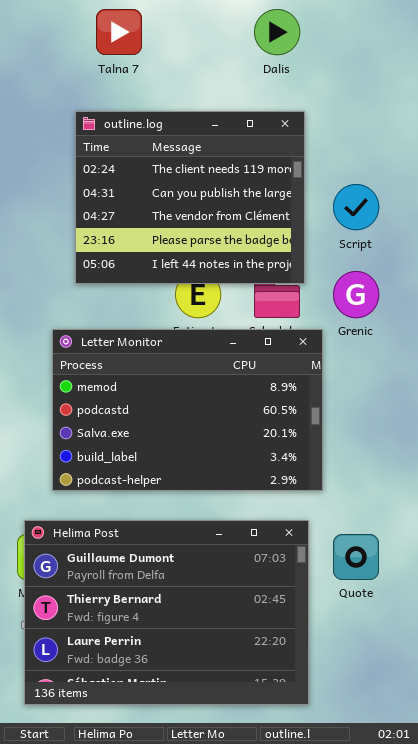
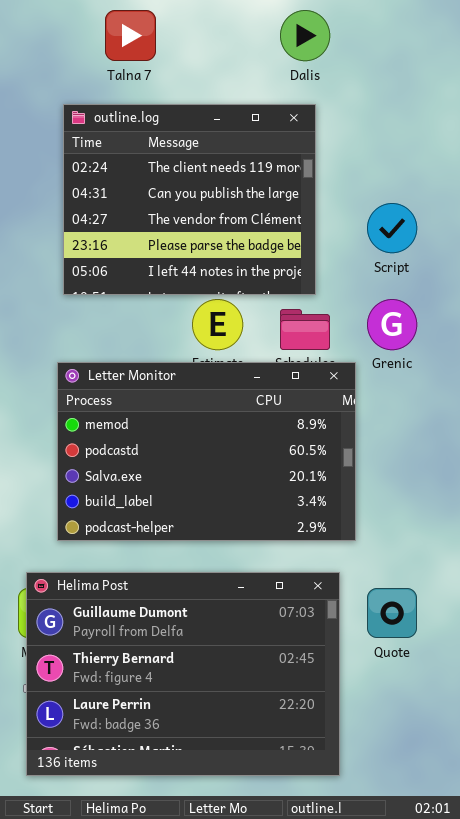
outline.log: [75,111,305,284] -> [63,104,316,295], moved

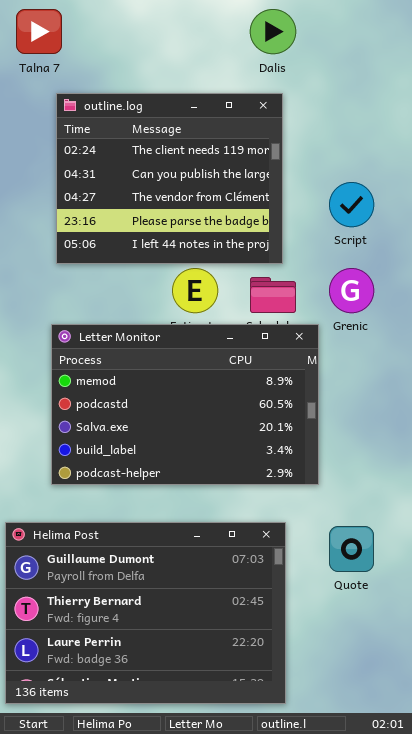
Talna 7: [105,10,156,61] -> [16,9,62,54], moved
Helima Post: [26,572,340,776] -> [5,522,286,704], moved

